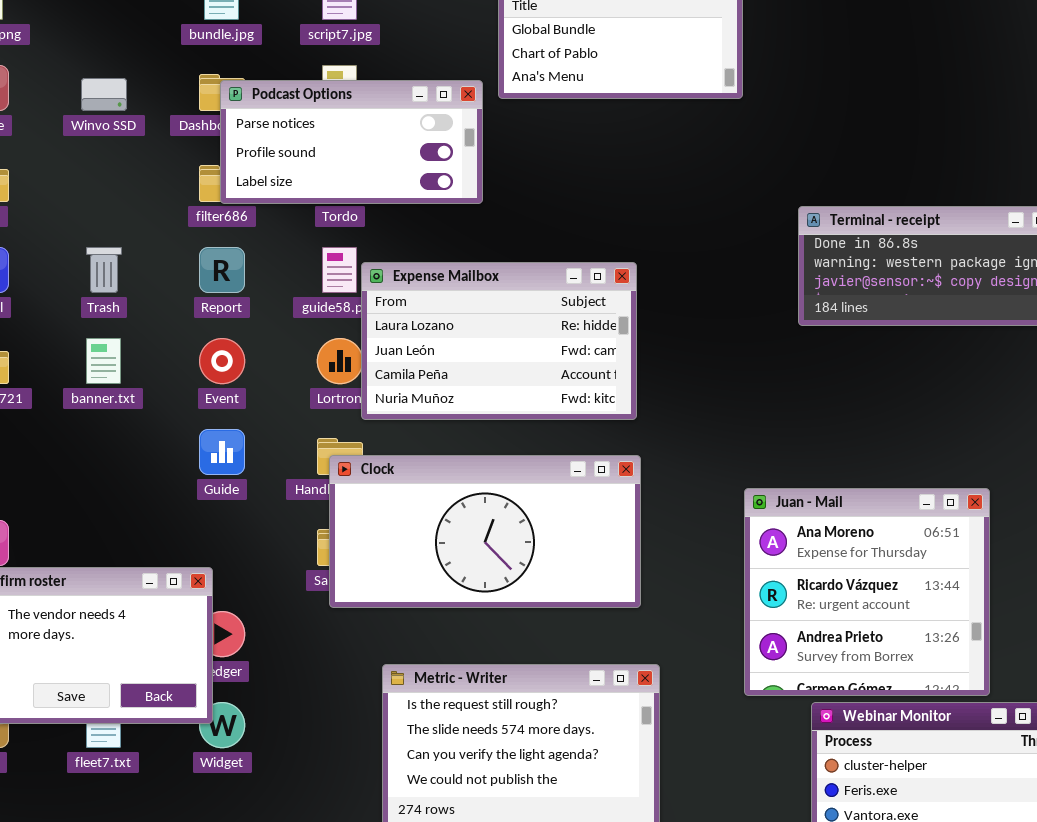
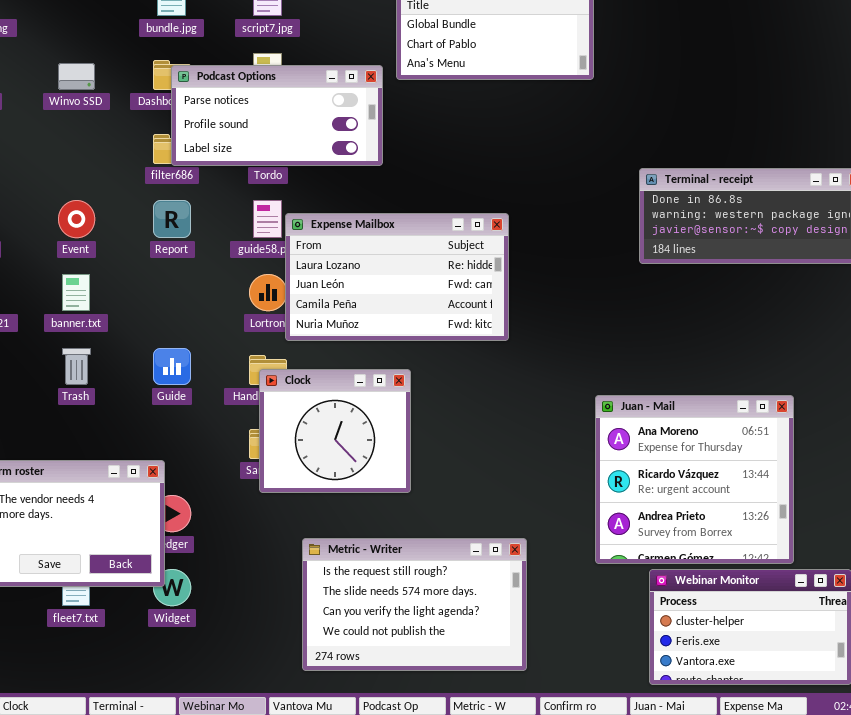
Trash: [86,247,122,293] -> [62,348,91,385], moved
Event: [199,338,245,384] -> [58,200,95,238], moved
Clock: [329,455,641,608] -> [259,369,411,493], resized

